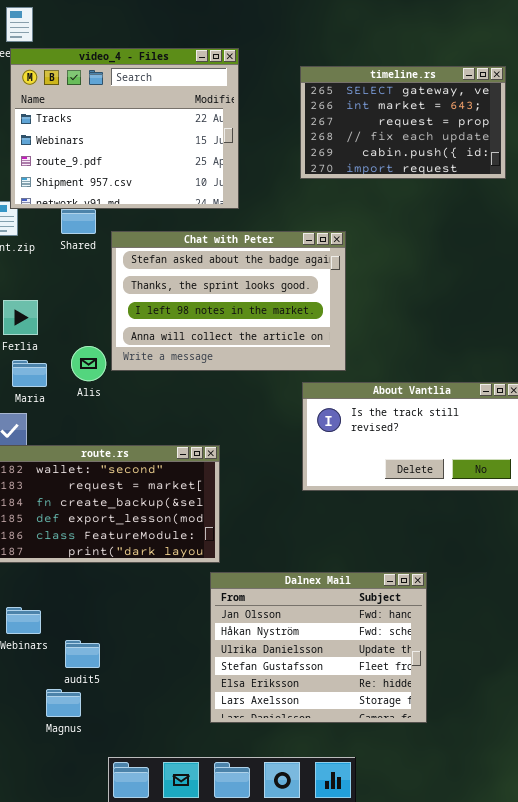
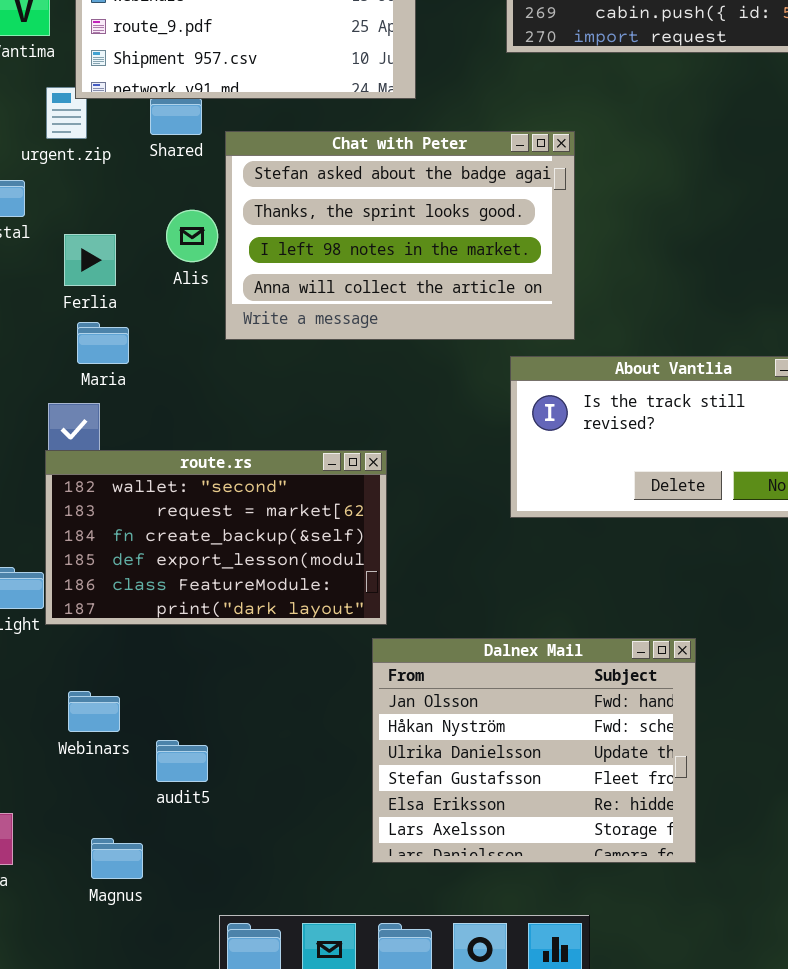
Alis: [71,346,106,381] -> [166,210,218,262], moved
Magnus: [46,689,81,717] -> [91,838,143,879], moved

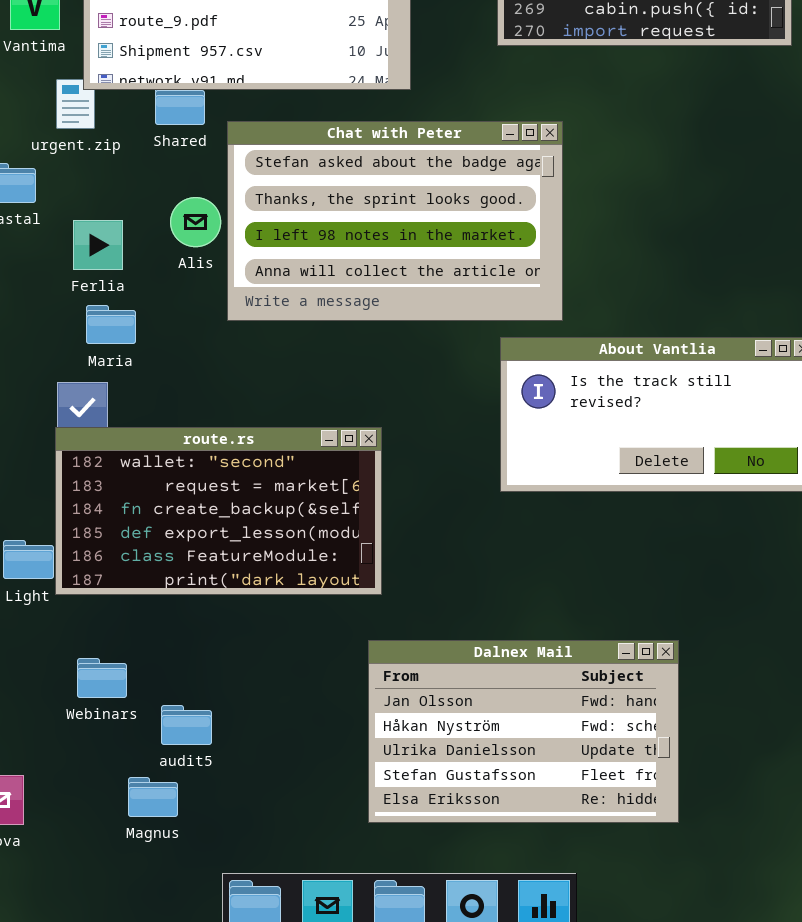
Dalnex Mail: [372,638,696,863] -> [368,640,679,823], resized
Magnus: [91,838,143,879] -> [128,777,178,817], moved

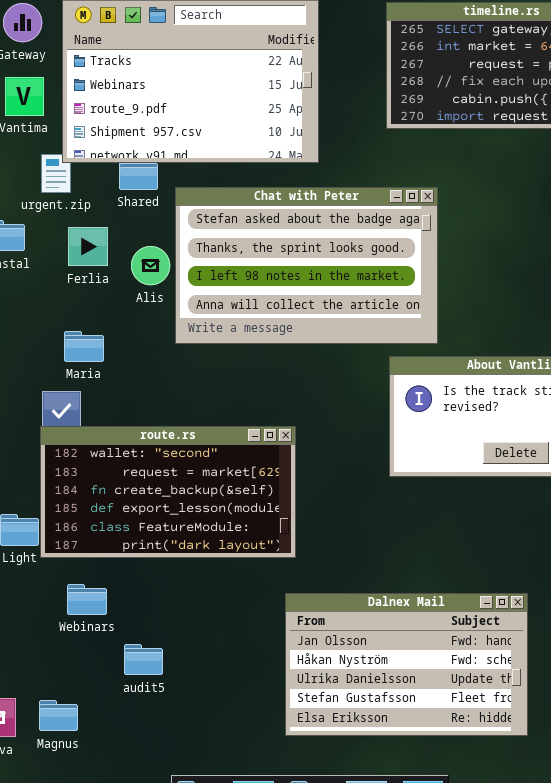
Ferlia: [73,220,123,270] -> [68,227,108,266], moved
Webinars: [77,658,127,698] -> [67,584,107,615], moved
Magnus: [128,777,178,817] -> [39,700,78,731], moved

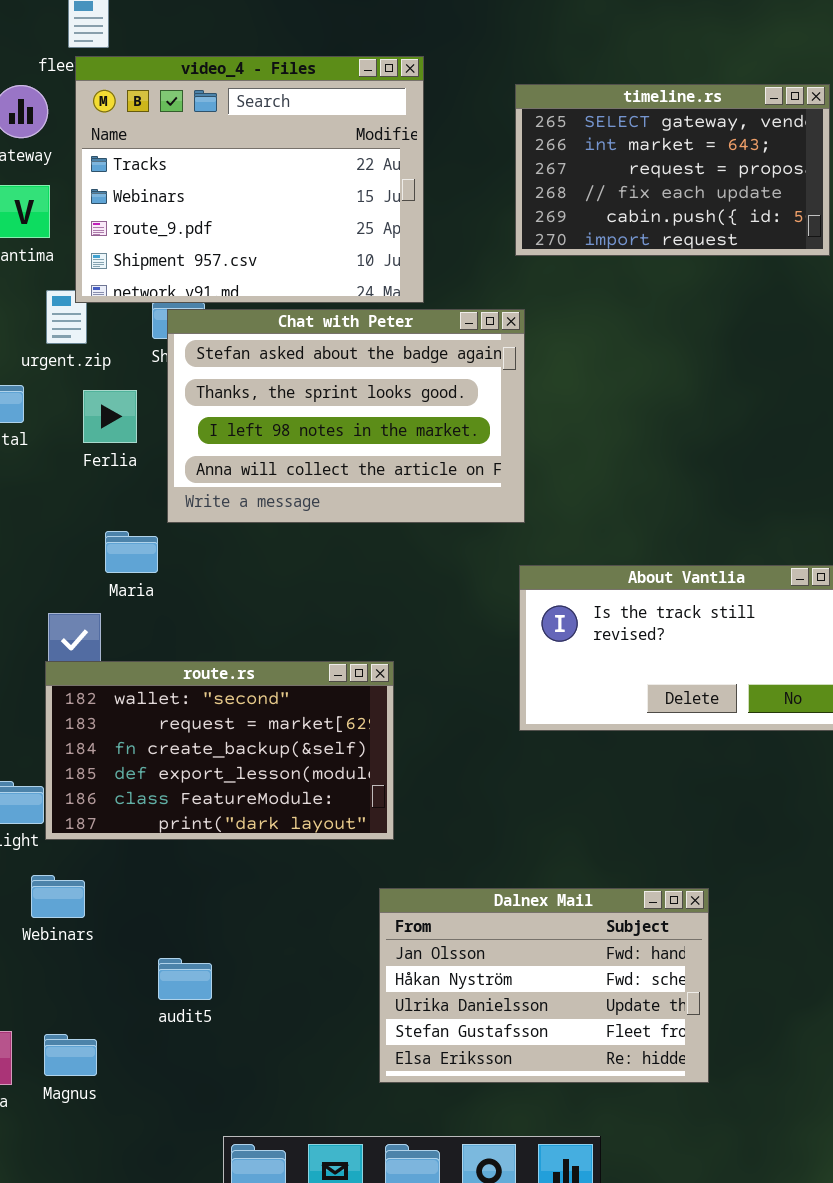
Chat with Peter: [175,187,438,344] -> [167,309,525,523], moved
Maria: [64,331,104,362] -> [105,531,158,573], moved
Webinars: [67,584,107,615] -> [31,875,85,918], moved

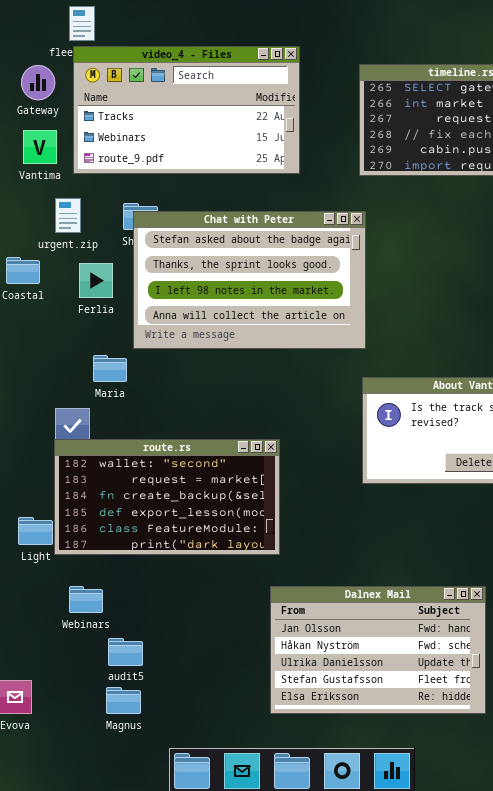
video_4 - Files: [75,56,424,303] -> [73,46,300,174], resized
Webinars: [31,875,85,918] -> [69,586,103,613], moved
audit5: [158,958,212,1000] -> [108,638,143,666], moved
Magnus: [44,1034,97,1076] -> [106,687,141,714], moved

